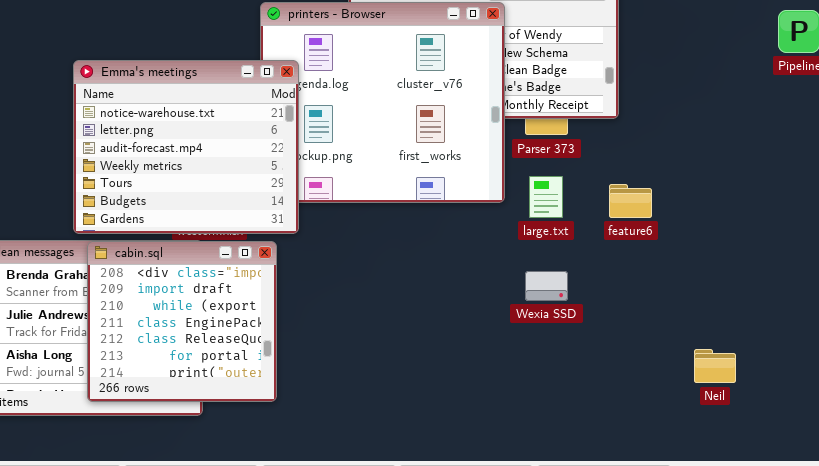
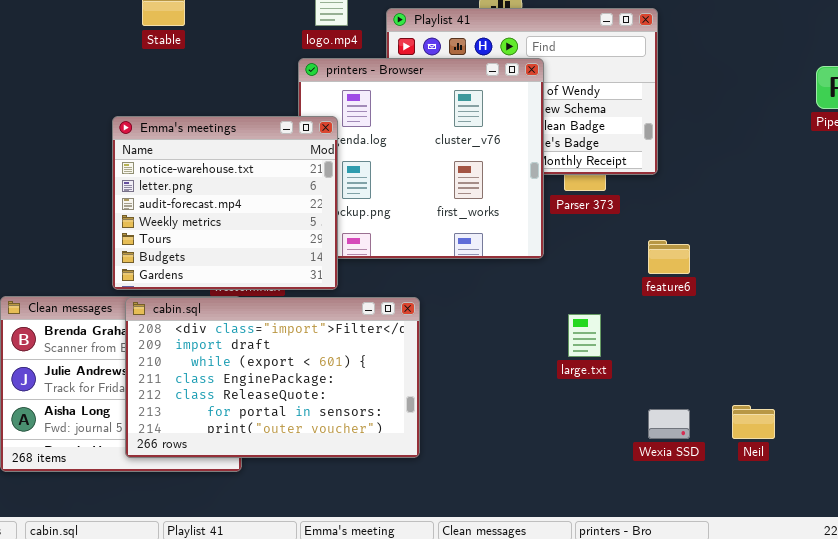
large.txt: [529,176,563,218] -> [568,314,601,357], moved
cabin.sql: [87,241,277,402] -> [125,297,420,458], resized
Wexia SSD: [525,271,568,301] -> [648,409,690,439], moved

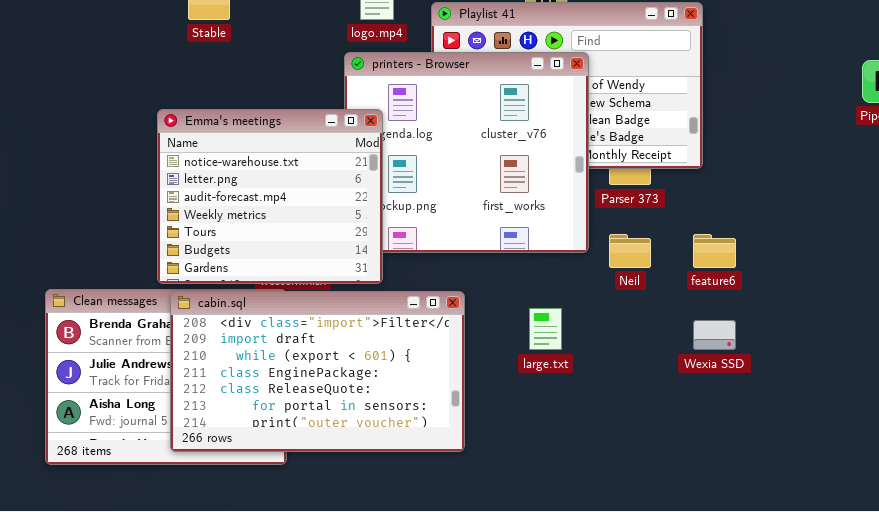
large.txt: [568,314,601,357] -> [529,308,562,350], moved
Neil: [732,405,775,439] -> [609,234,651,268], moved
Wexia SSD: [648,409,690,439] -> [693,320,736,350], moved

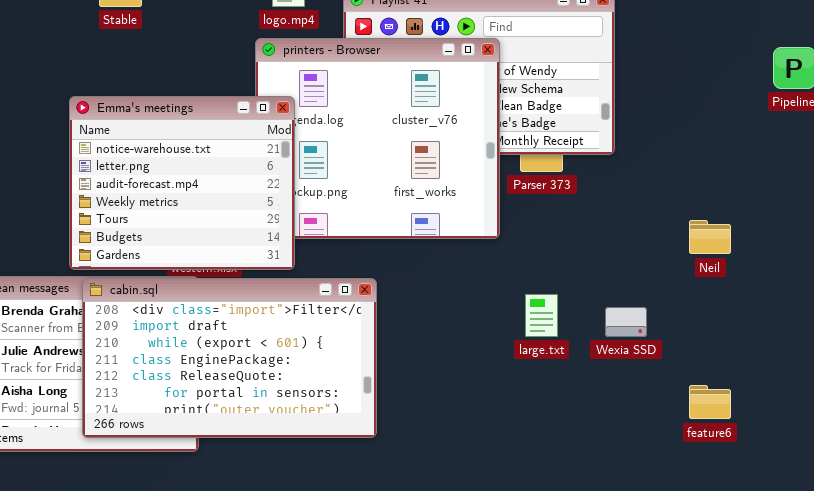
Neil: [609,234,651,268] -> [689,220,731,254], moved
feature6: [693,234,736,268] -> [689,385,731,419], moved
large.txt: [529,308,562,350] -> [525,294,558,337], moved

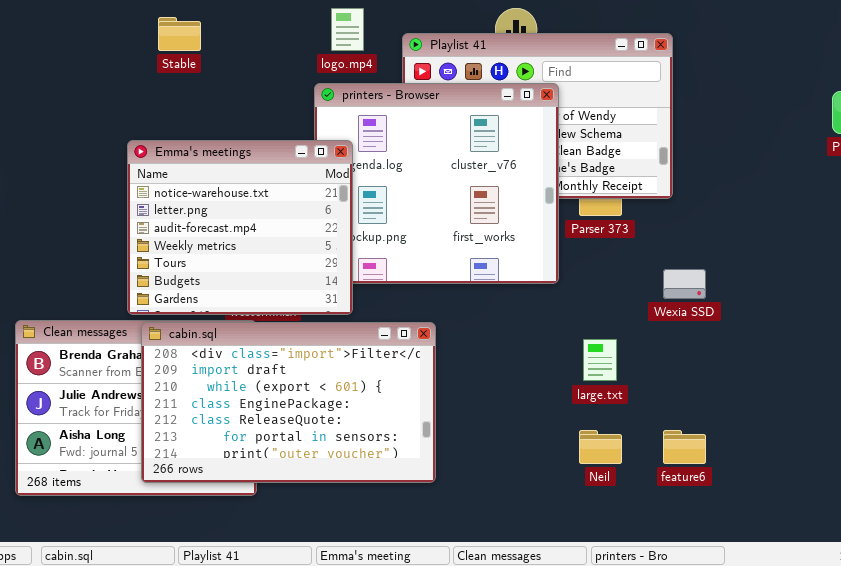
Neil: [689,220,731,254] -> [579,430,622,464], moved
Wexia SSD: [605,307,647,337] -> [663,269,706,299], moved
feature6: [689,385,731,419] -> [663,430,706,464], moved

